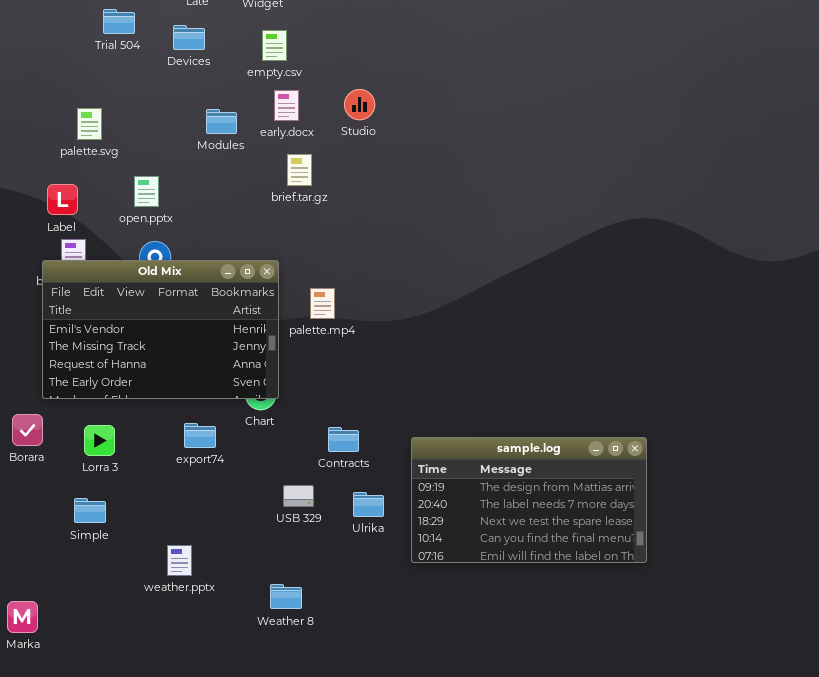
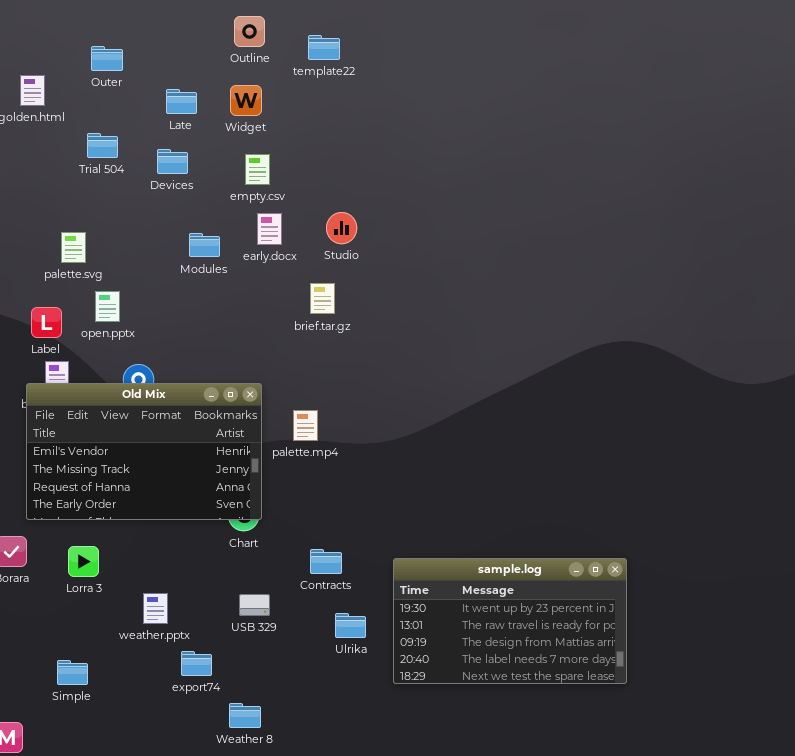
brief.tar.gz: [287,154,312,186] -> [310,283,335,314], moved
open.pptx: [134,176,159,207] -> [95,291,120,322], moved
export74: [184,423,216,448] -> [181,651,212,676], moved
sample.log: [411,437,647,563] -> [393,558,627,684], scrolled up 2 rows
USB 329: [283,485,314,507] -> [239,594,270,616], moved
Simple: [74,498,106,523] -> [57,660,88,685], moved
weather.pptx: [167,545,192,576] -> [143,593,168,624], moved
Weather 8: [270,584,302,609] -> [229,703,261,728], moved

